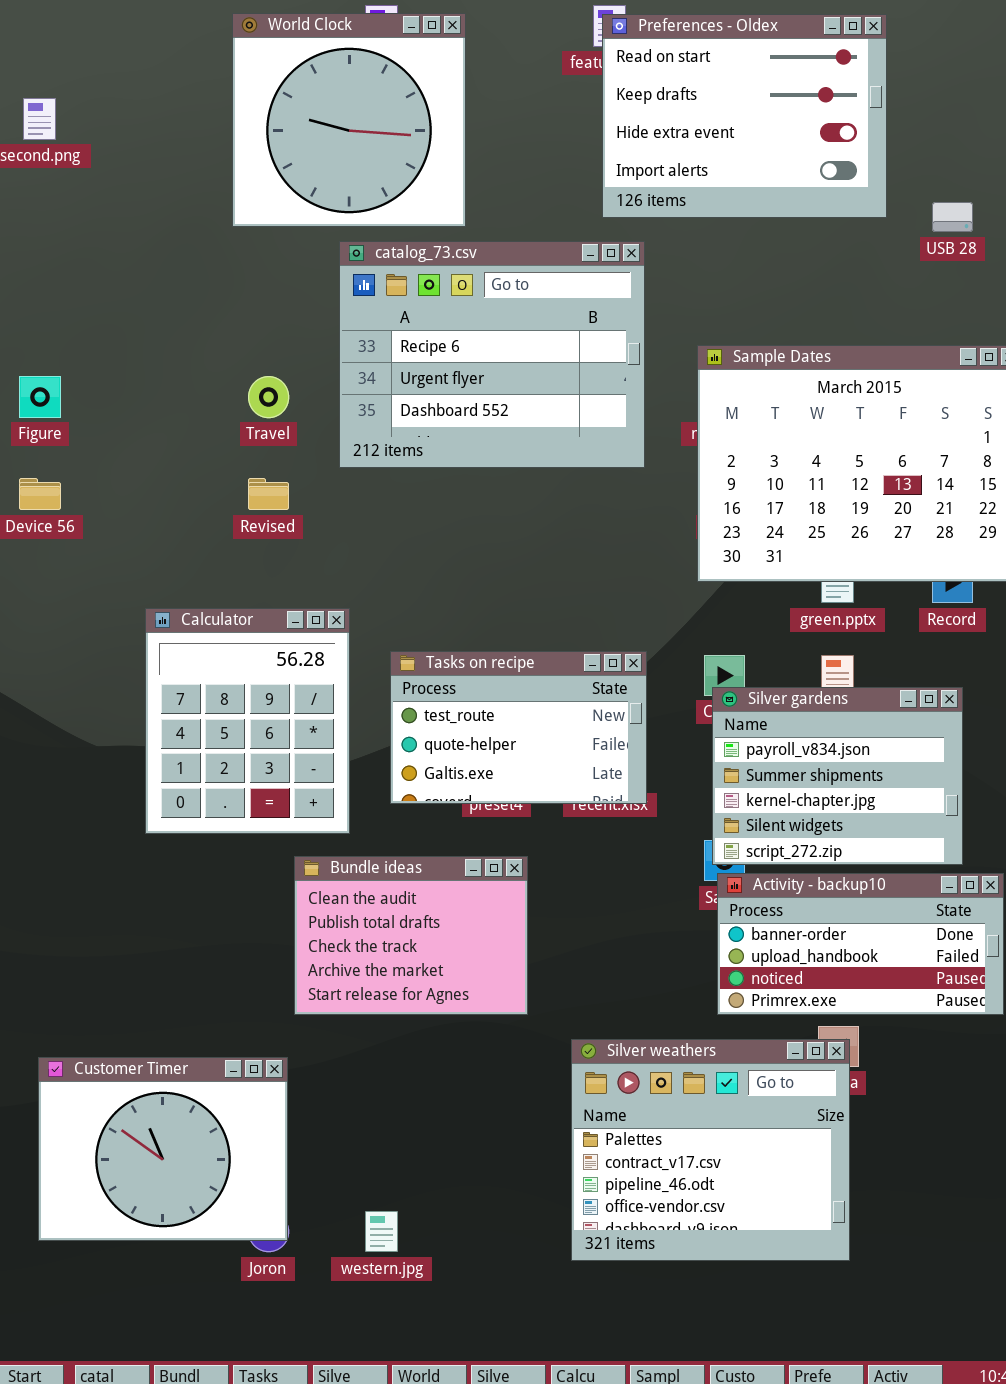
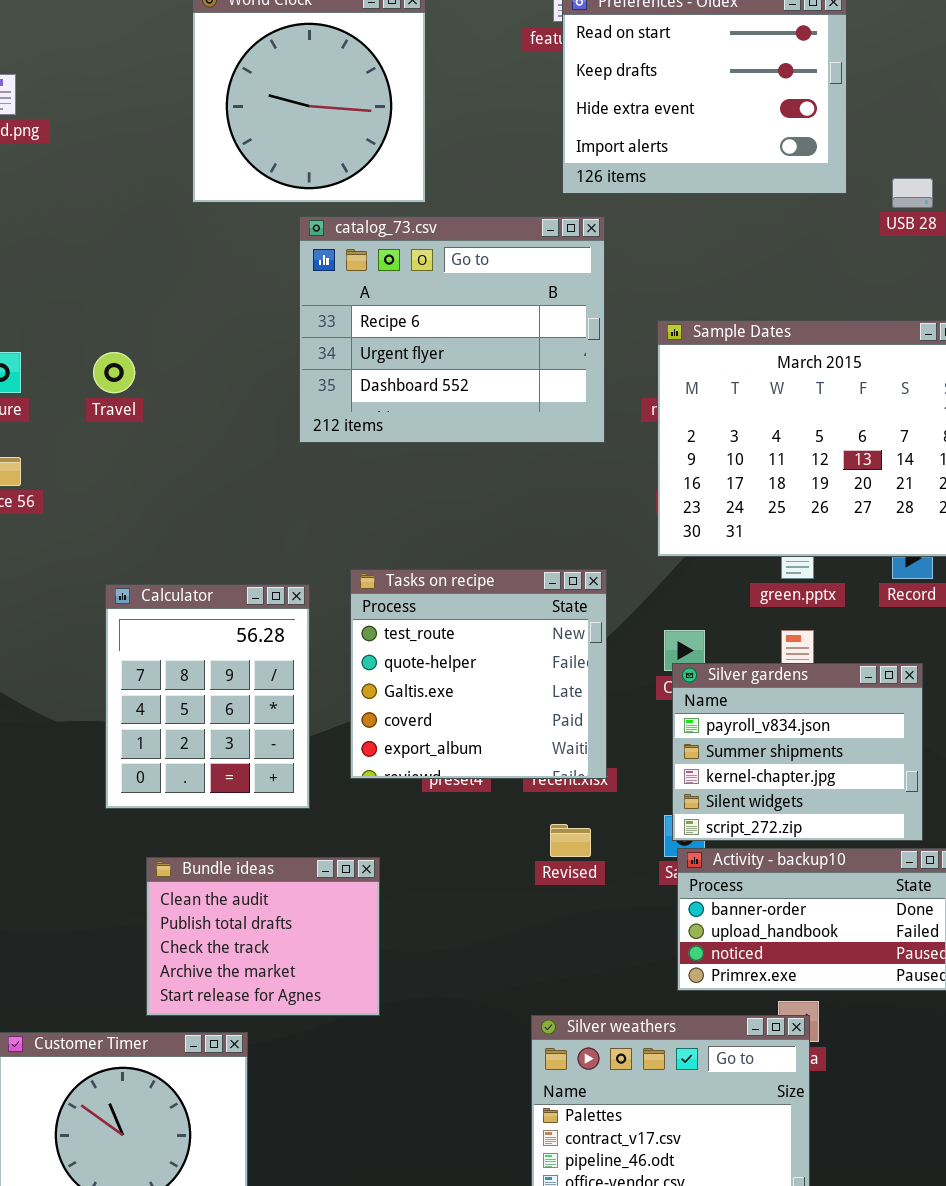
Travel: [248,376,289,418] -> [93,352,135,393], moved
Revised: [248,478,289,510] -> [550,824,591,857], moved
Tasks on recipe: [390,651,647,804] -> [350,569,607,779], resized
Bundle ideas: [294,856,528,1015] -> [146,857,380,1016], moved

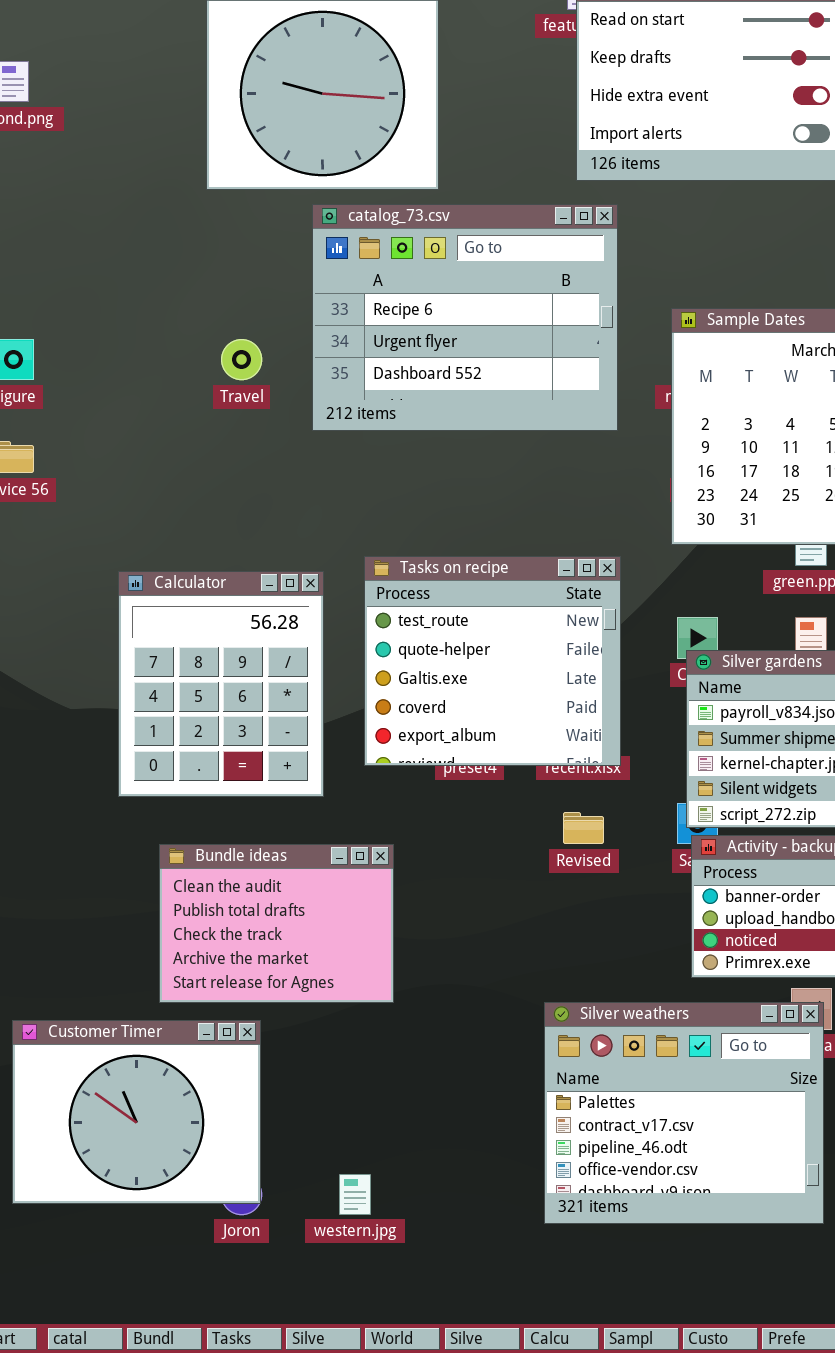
Travel: [93,352,135,393] -> [221,339,262,380], moved

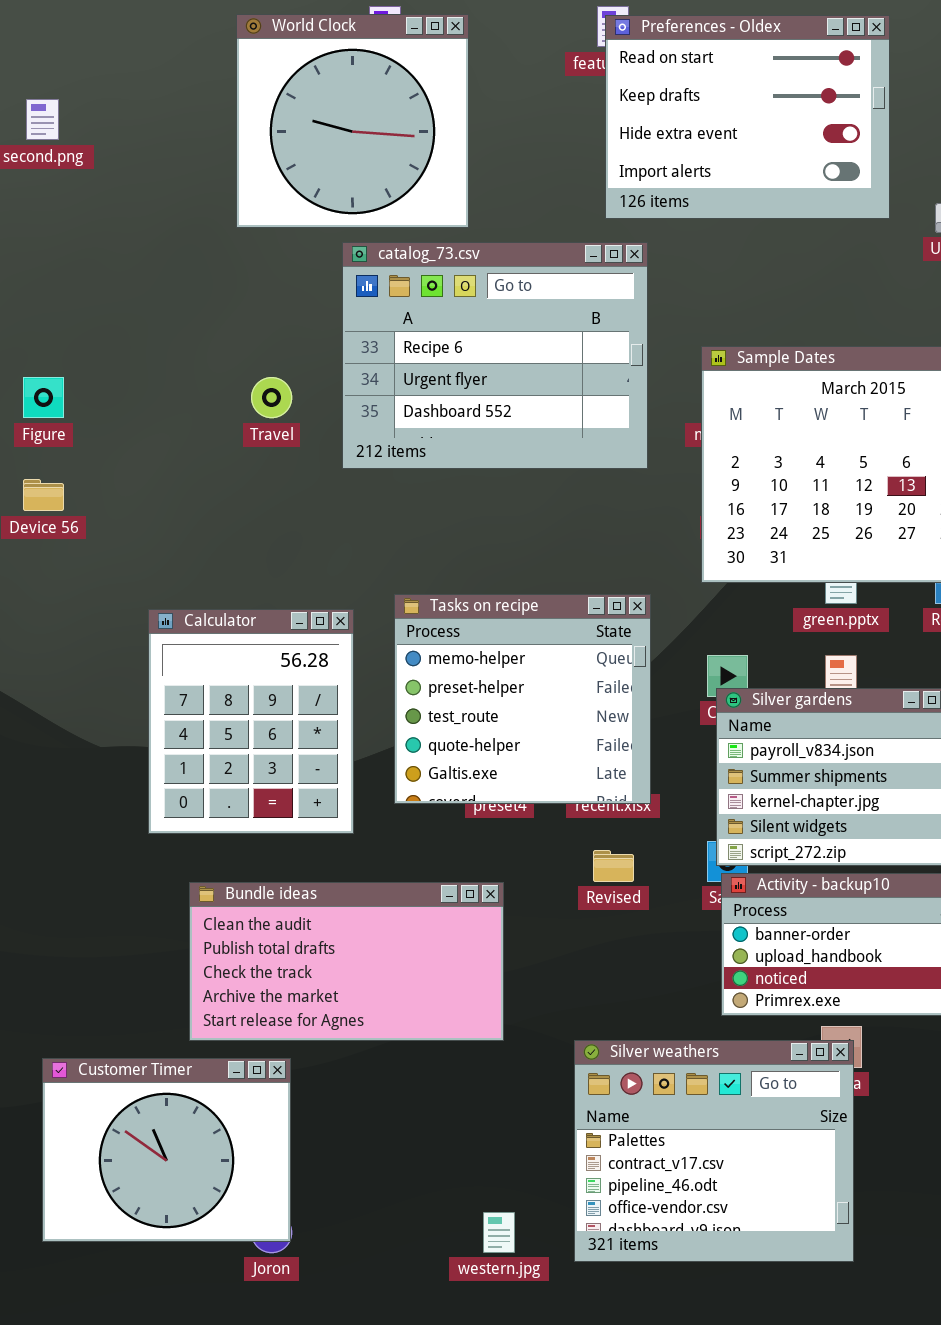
Tasks on recipe: [364,556,621,766] -> [394,594,651,804], scrolled up 2 rows
Bundle ideas: [159,844,394,1003] -> [189,882,504,1041], resized
western.jpg: [339,1174,371,1215] -> [483,1212,515,1253], moved

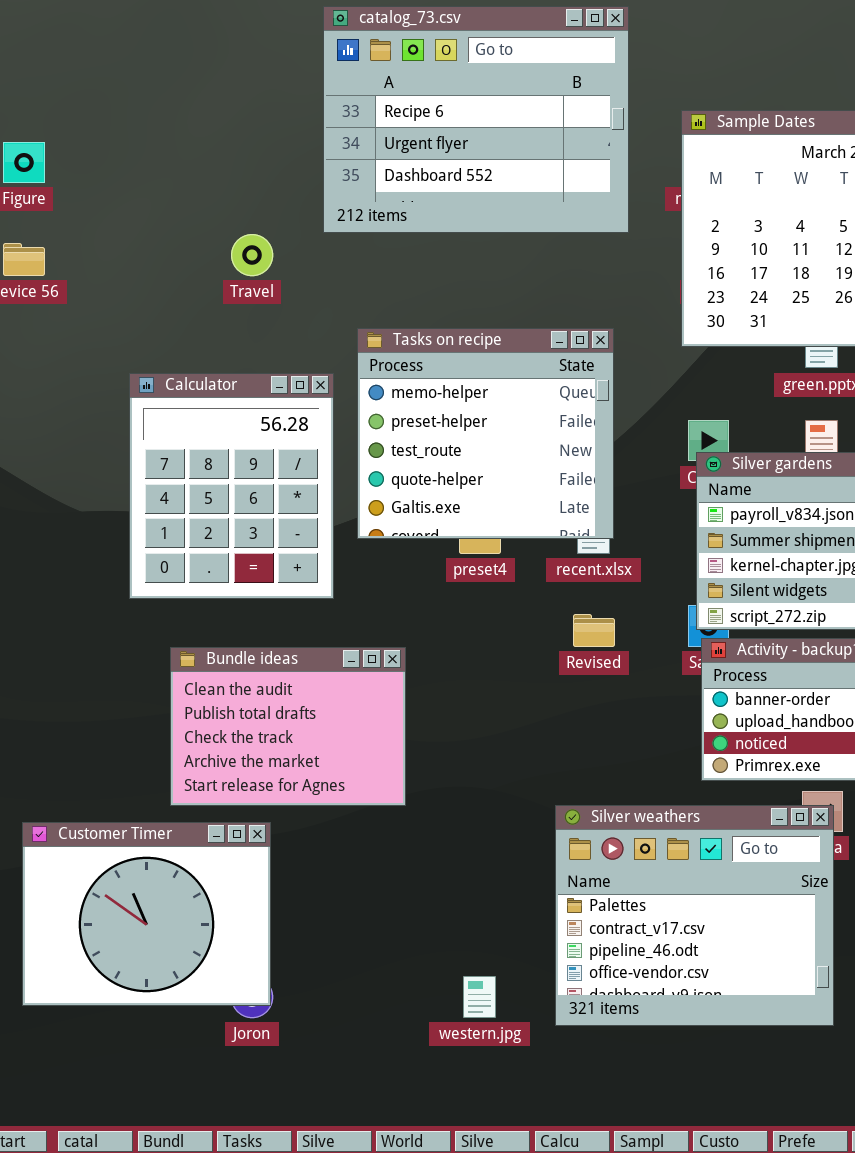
Travel: [251,377,292,418] -> [231,234,273,276], moved
Tasks on recipe: [394,594,651,804] -> [357,328,614,539], moved
Bundle ideas: [189,882,504,1041] -> [170,647,406,806], resized

